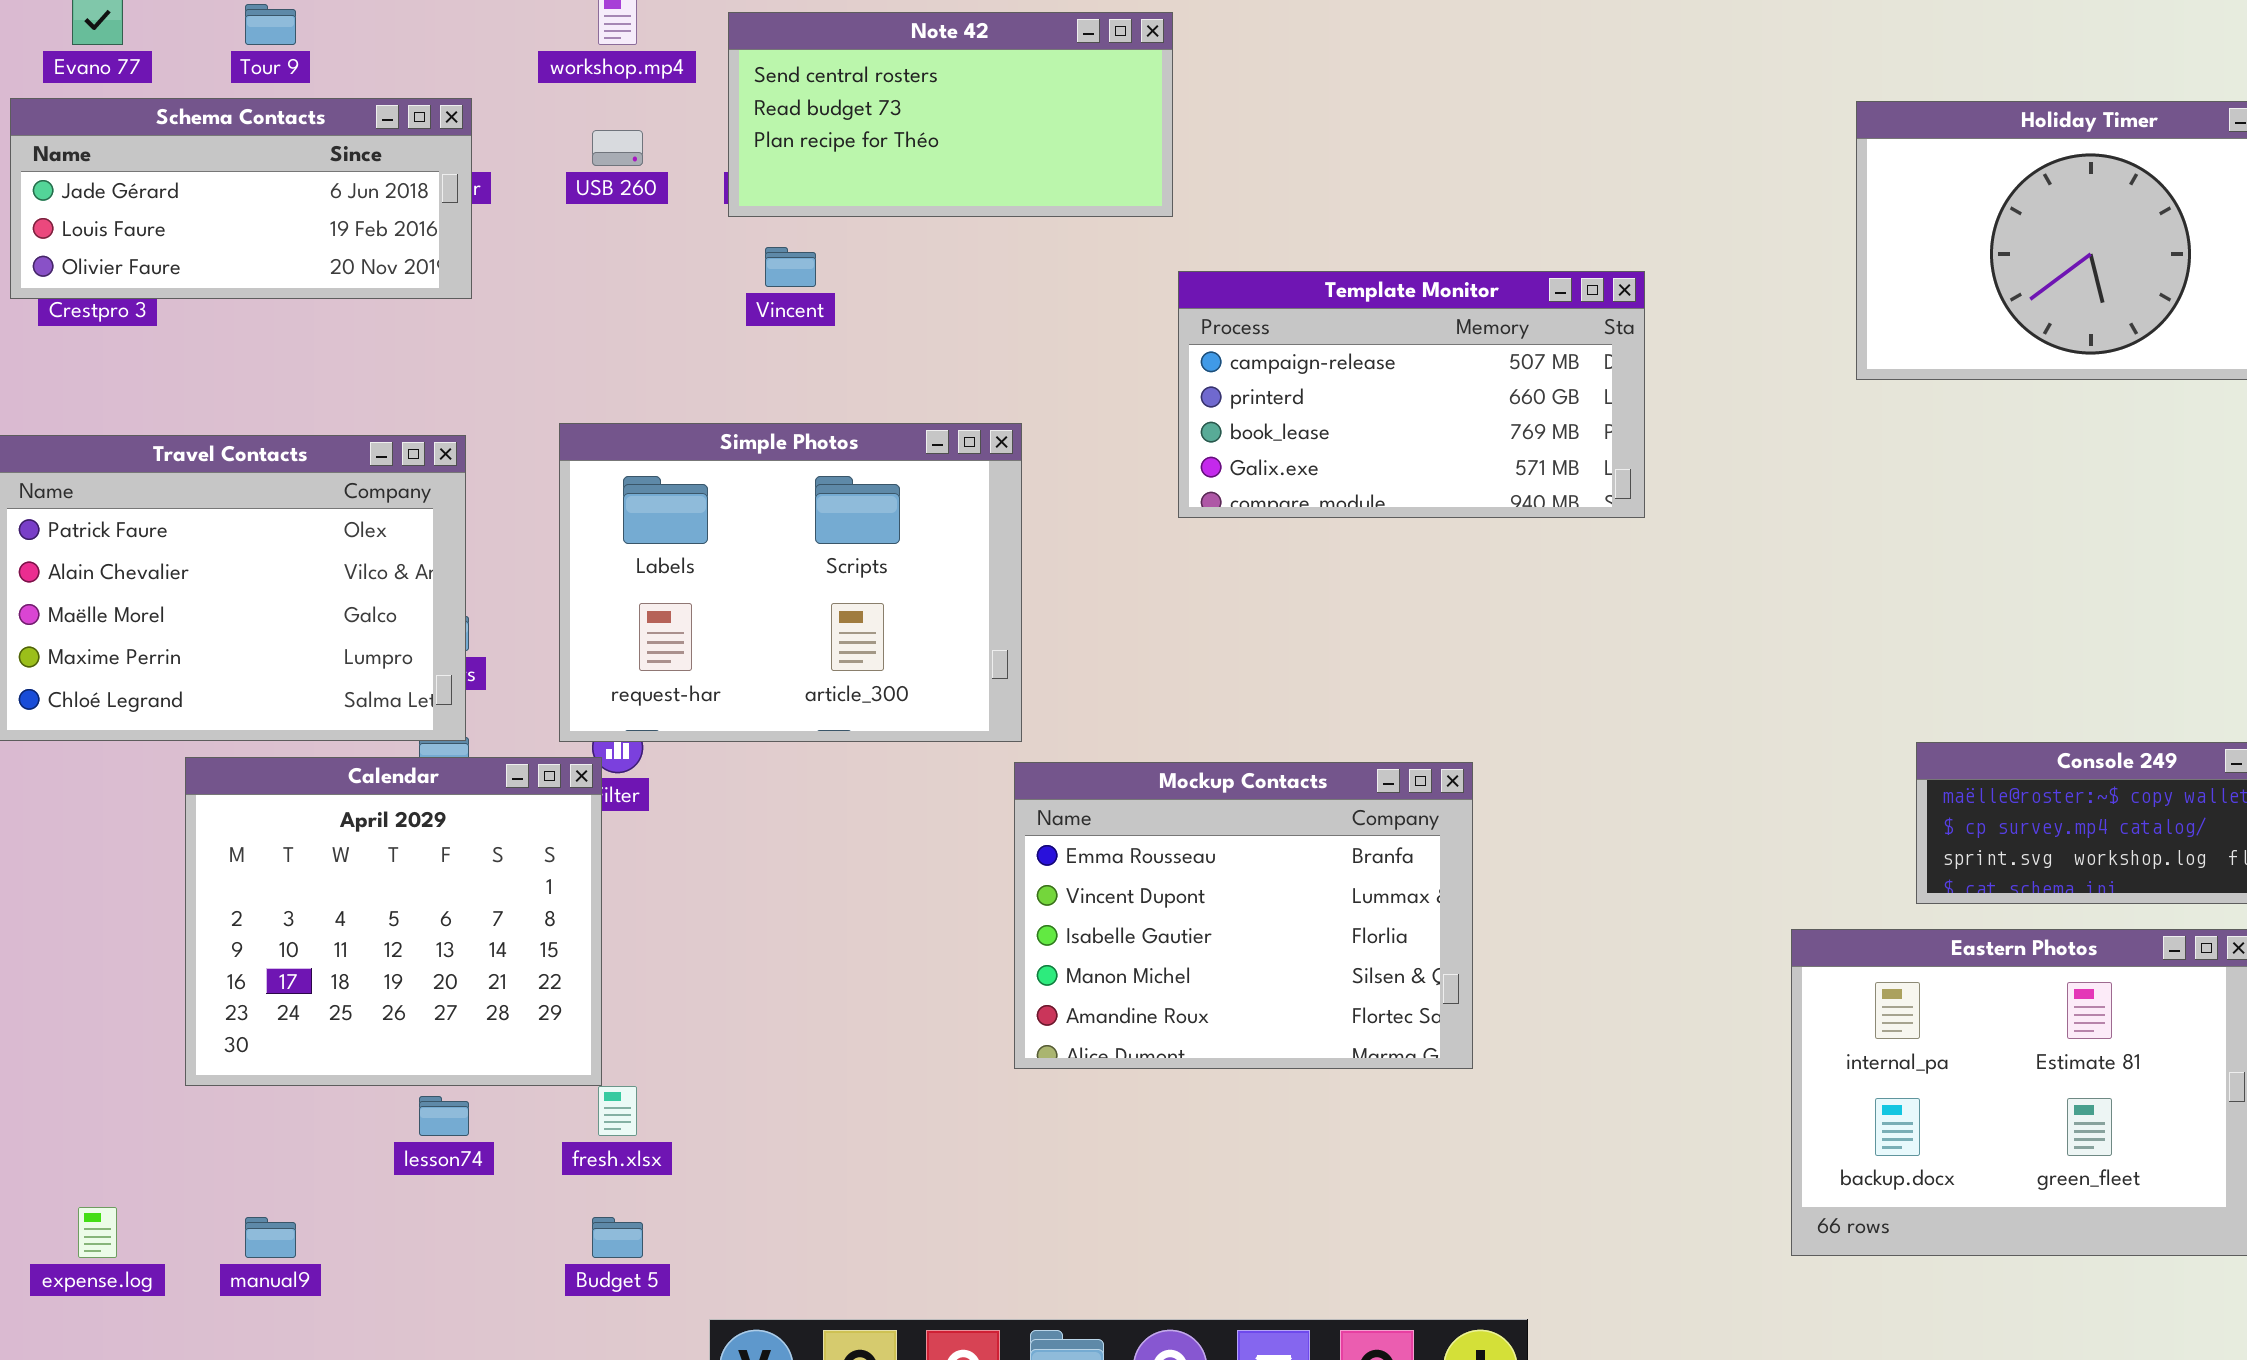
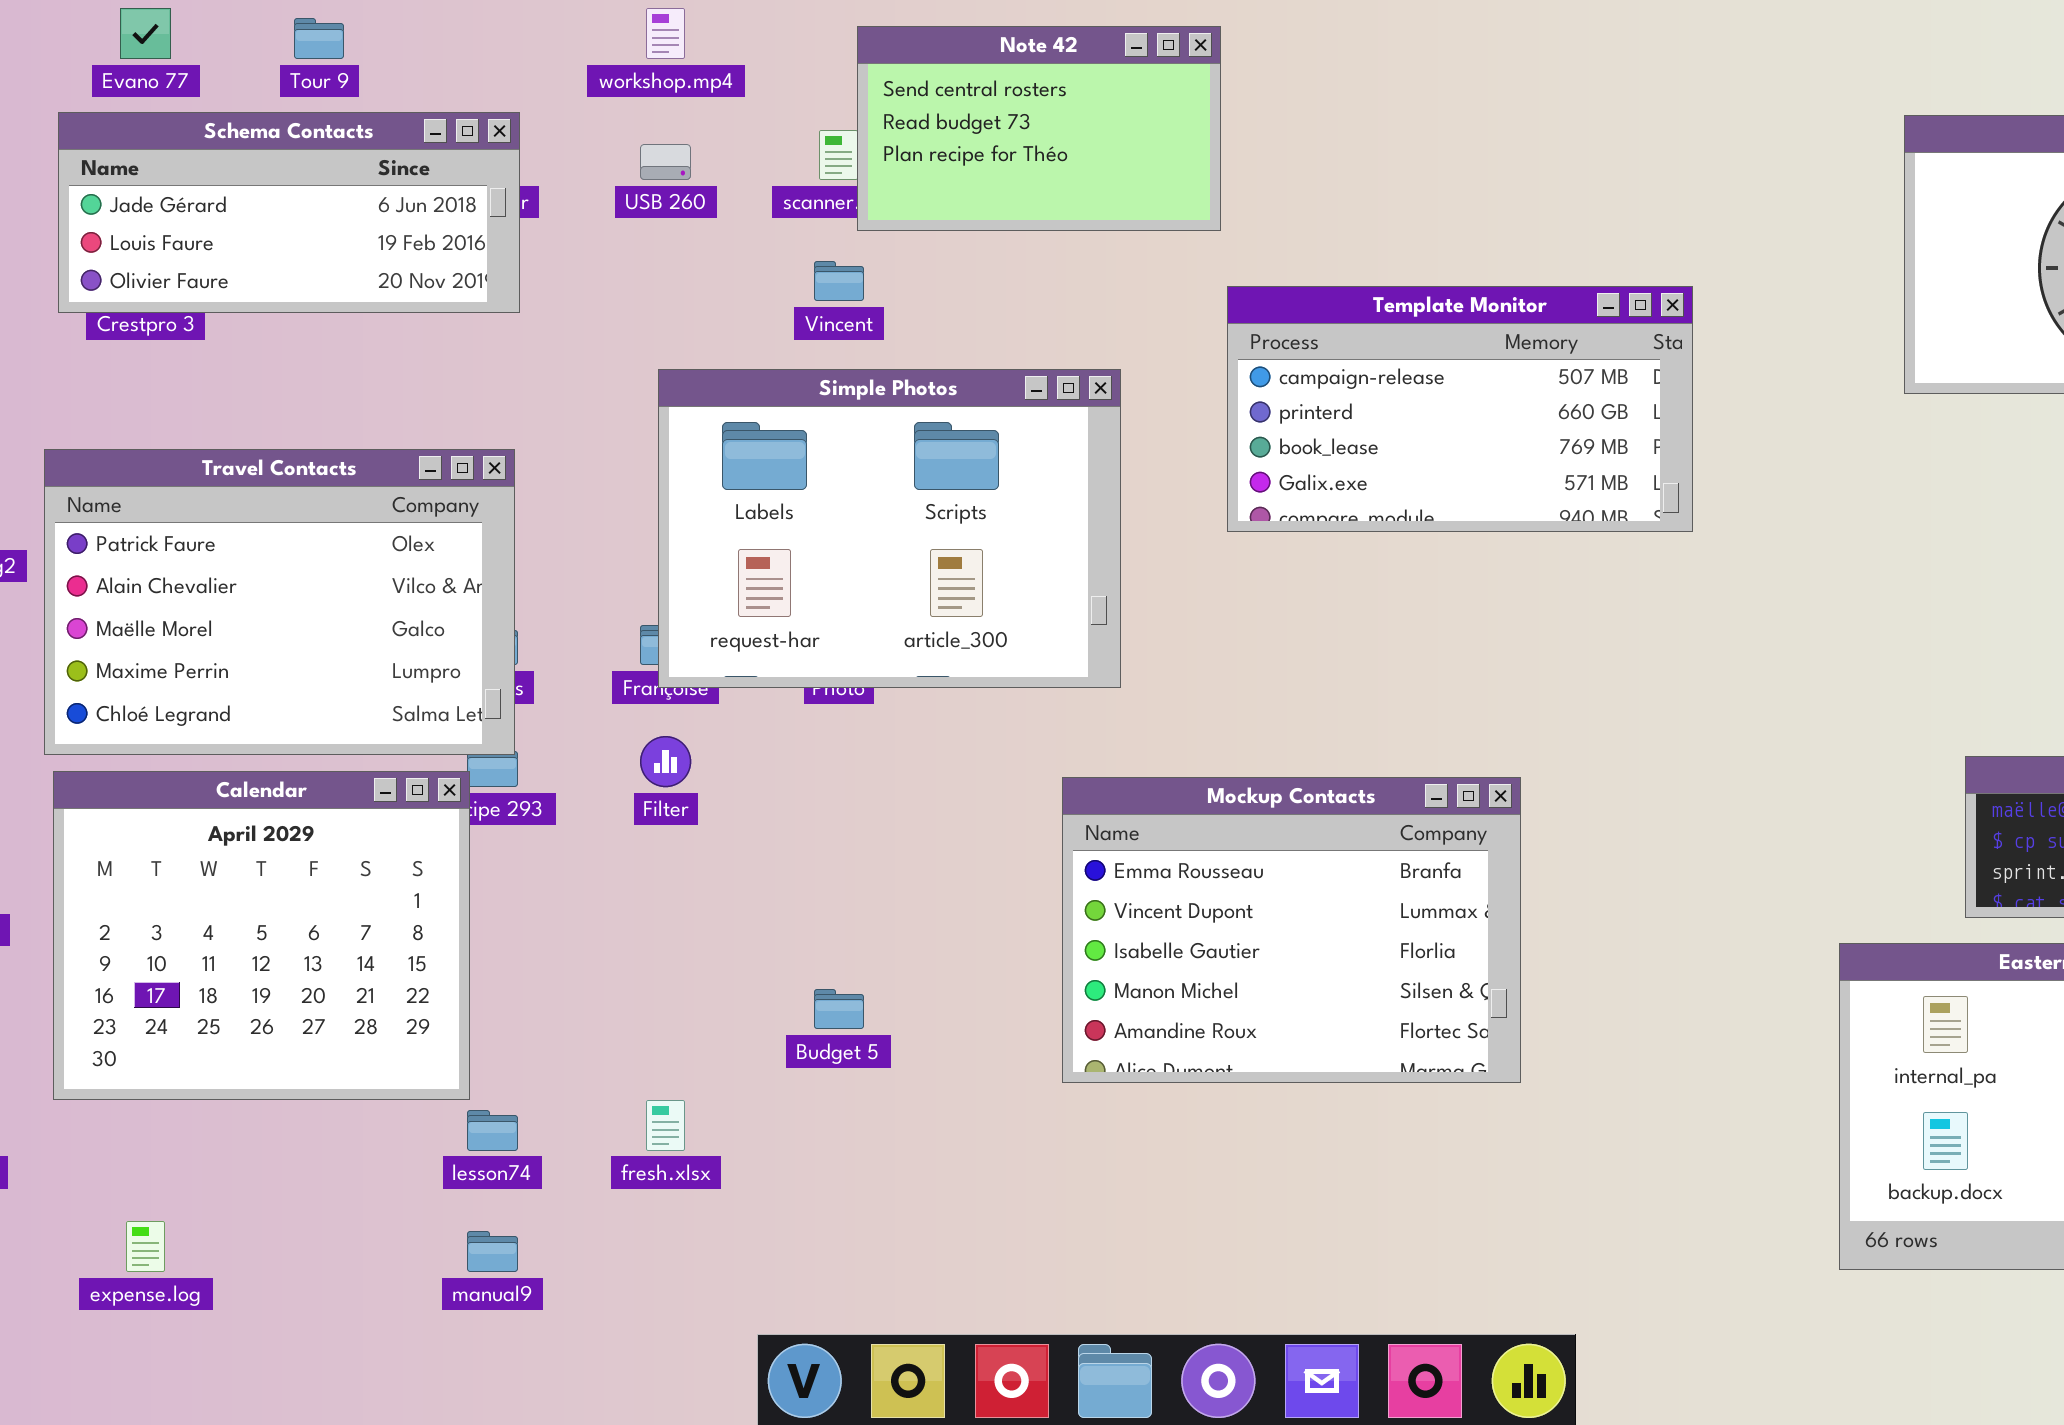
Note 42: [728,12,1173,217] -> [857,26,1221,231], resized
Simple Photos: [559,423,1022,742] -> [658,369,1121,688], moved
Calendar: [185,757,602,1086] -> [53,771,470,1100], moved
manual9: [245,1217,296,1258] -> [467,1231,518,1272], moved
Budget 5: [592,1217,643,1258] -> [814,989,864,1029], moved

